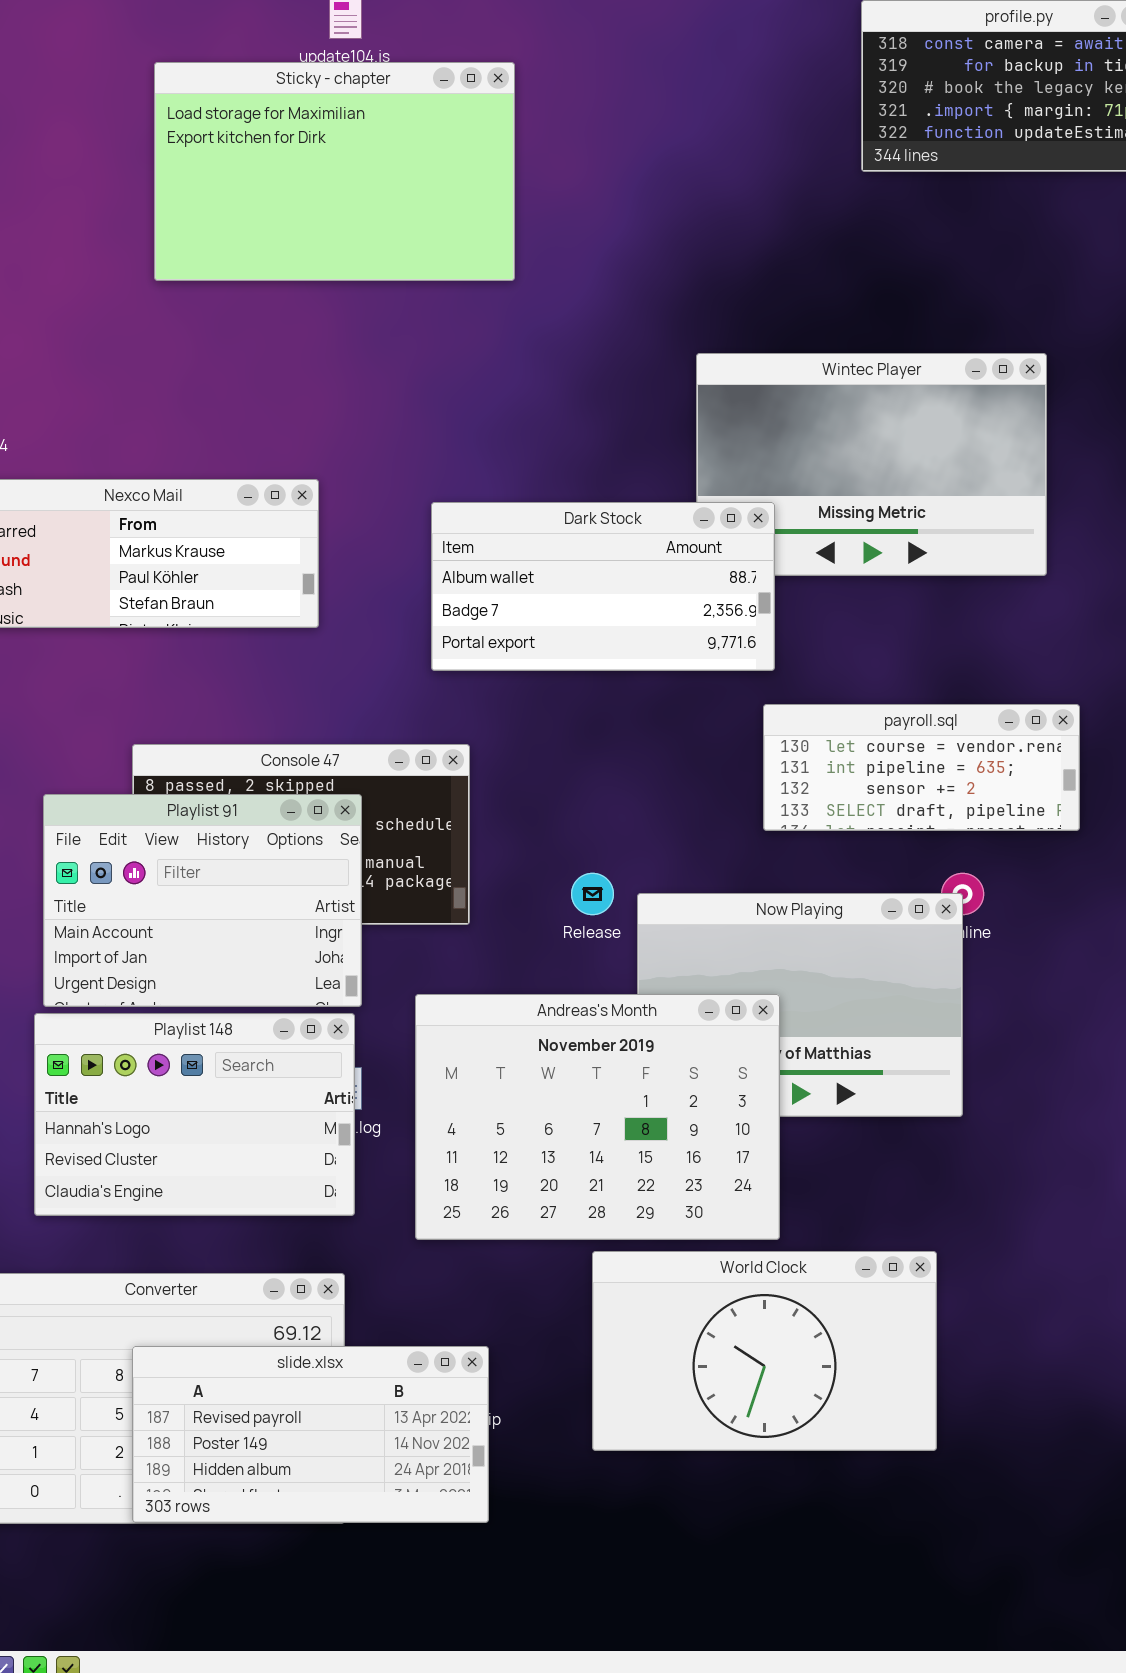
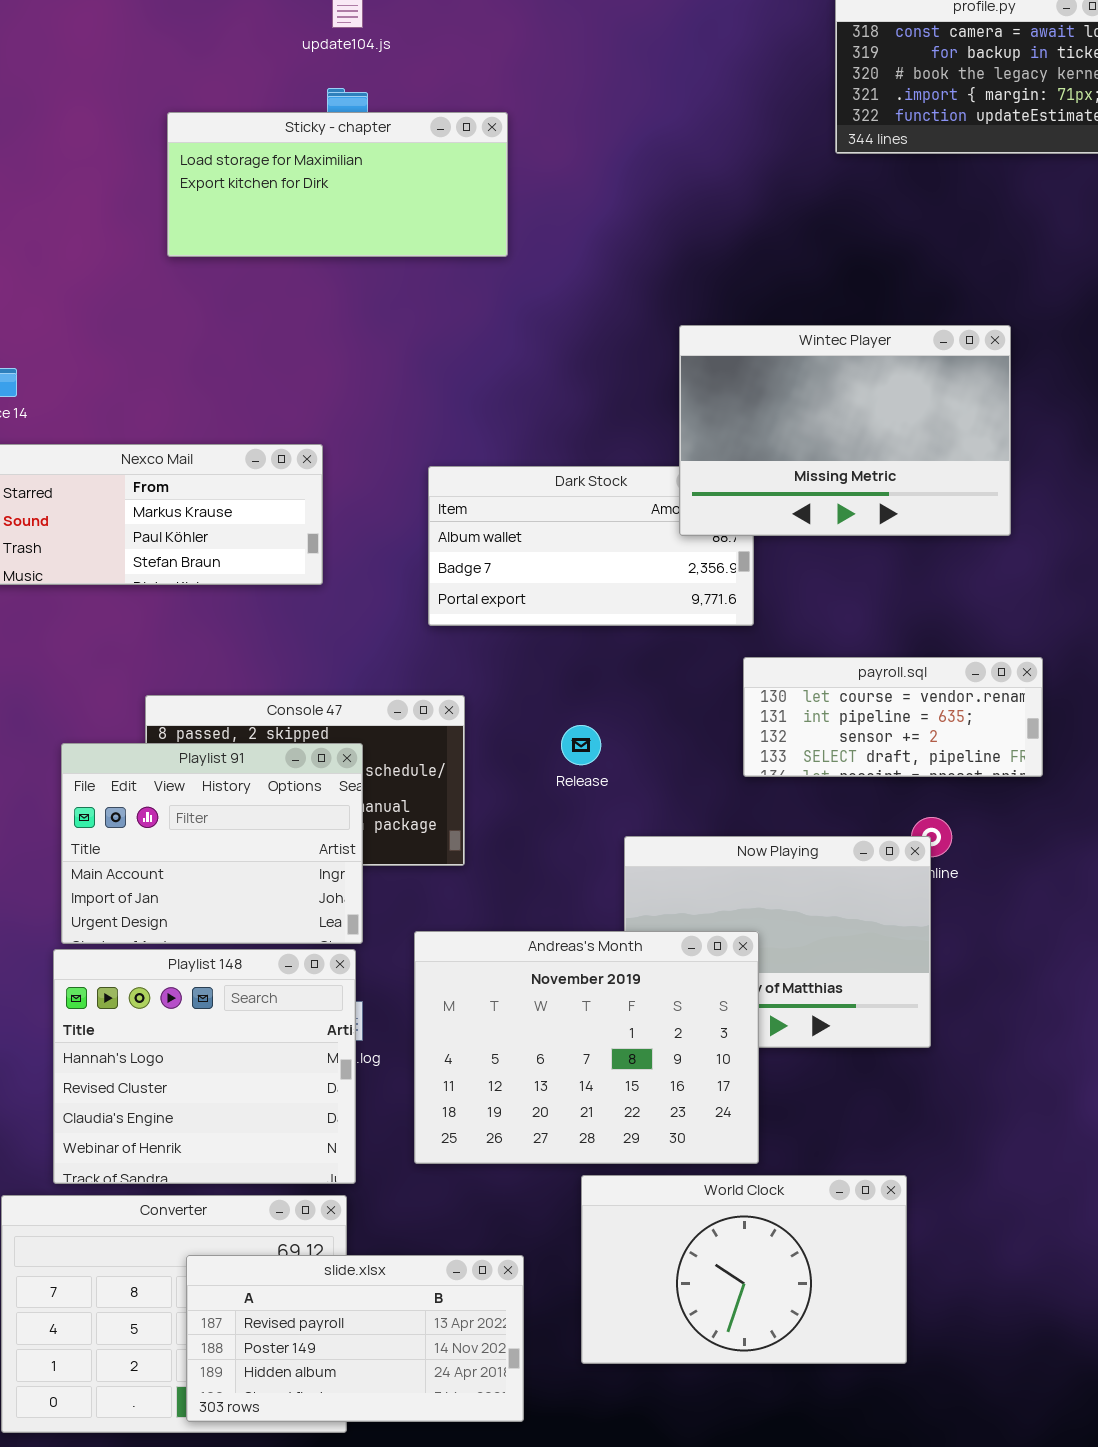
Sticky - chapter: [154,62,515,281] -> [167,112,508,257], resized
Wintec Player: [696,353,1047,576] -> [679,325,1011,536], raised
Release: [571,873,614,915] -> [561,725,601,765], moved
Playlist 148: [34,1013,355,1216] -> [53,949,356,1184], resized
slide.xlsx: [132,1346,489,1523] -> [186,1255,524,1422], moved

